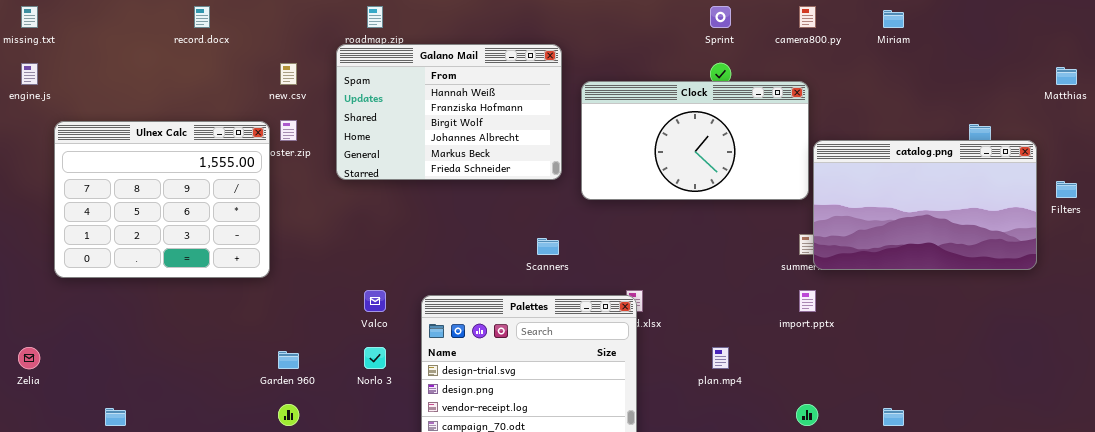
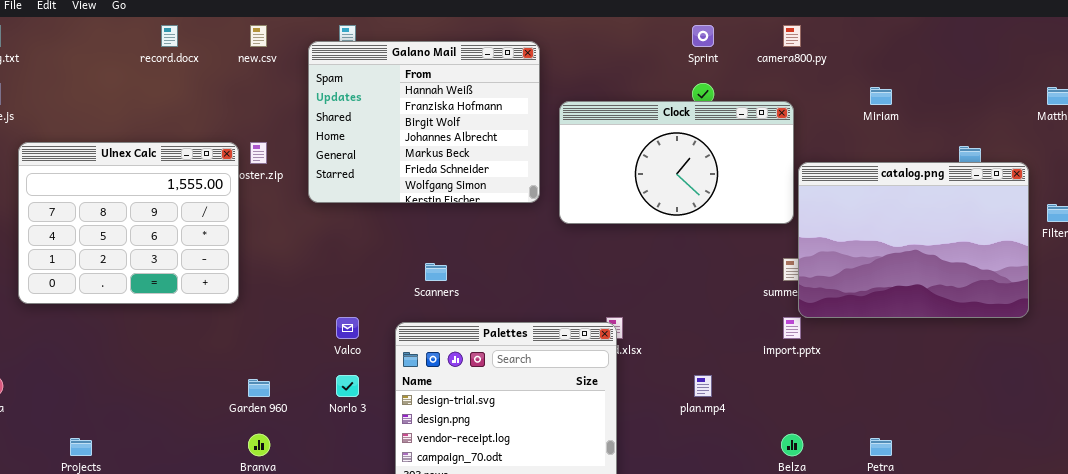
Miriam: [883,10,904,28] -> [870,87,892,105], moved
Galano Mail: [336,44,562,180] -> [308,41,540,203], resized
new.csv: [280,63,297,85] -> [250,25,267,47], moved
catalog.png: [813,140,1037,270] -> [798,162,1029,318], resized
Scanners: [537,238,559,255] -> [425,263,447,281], moved

